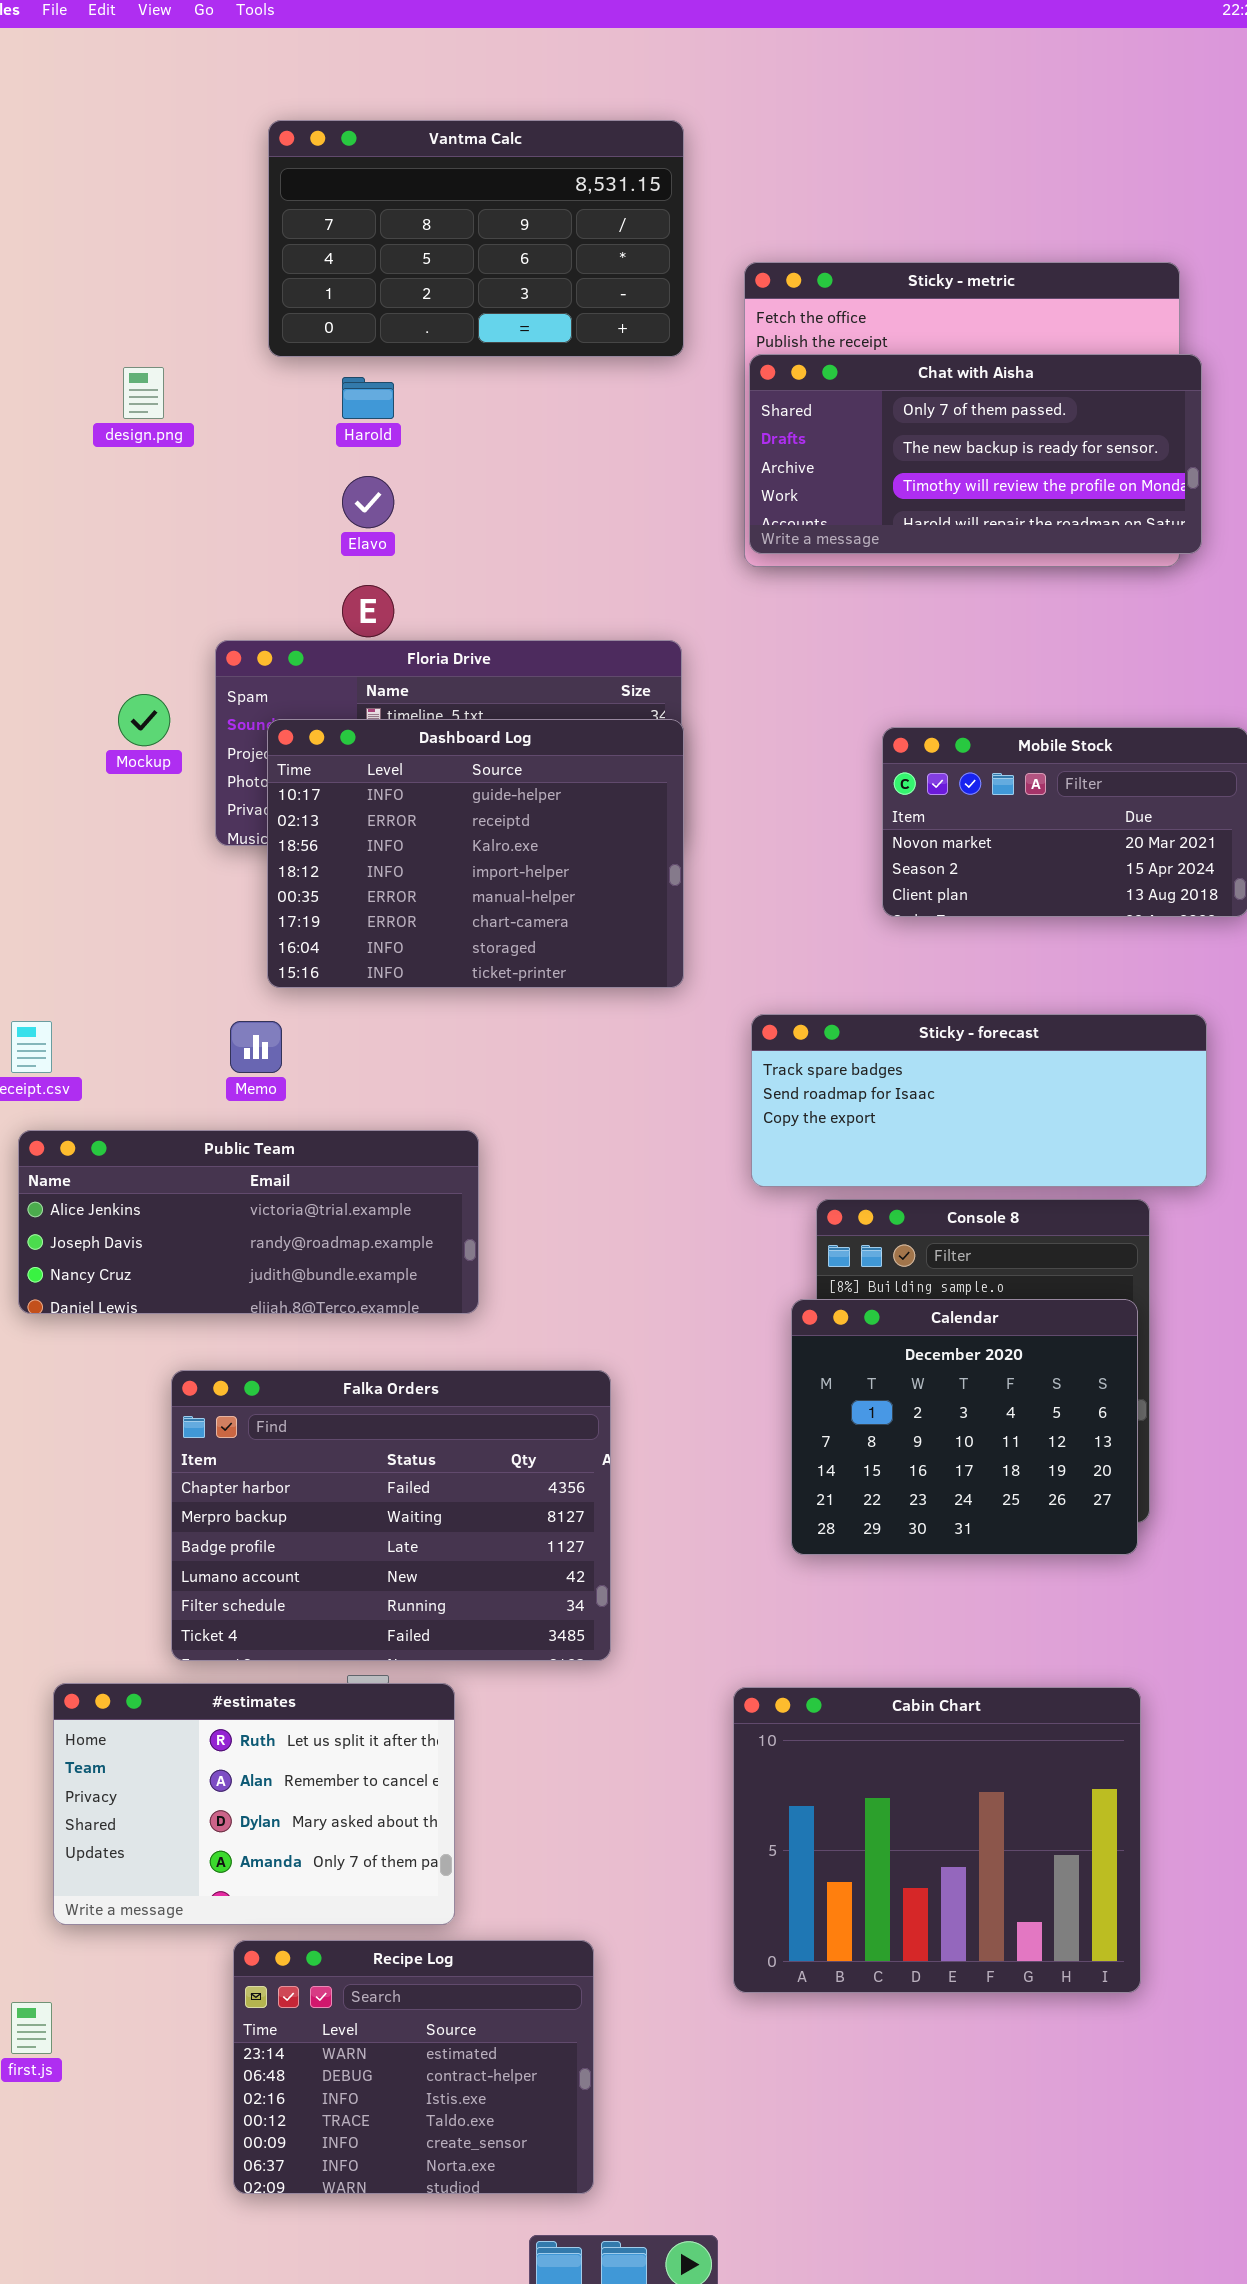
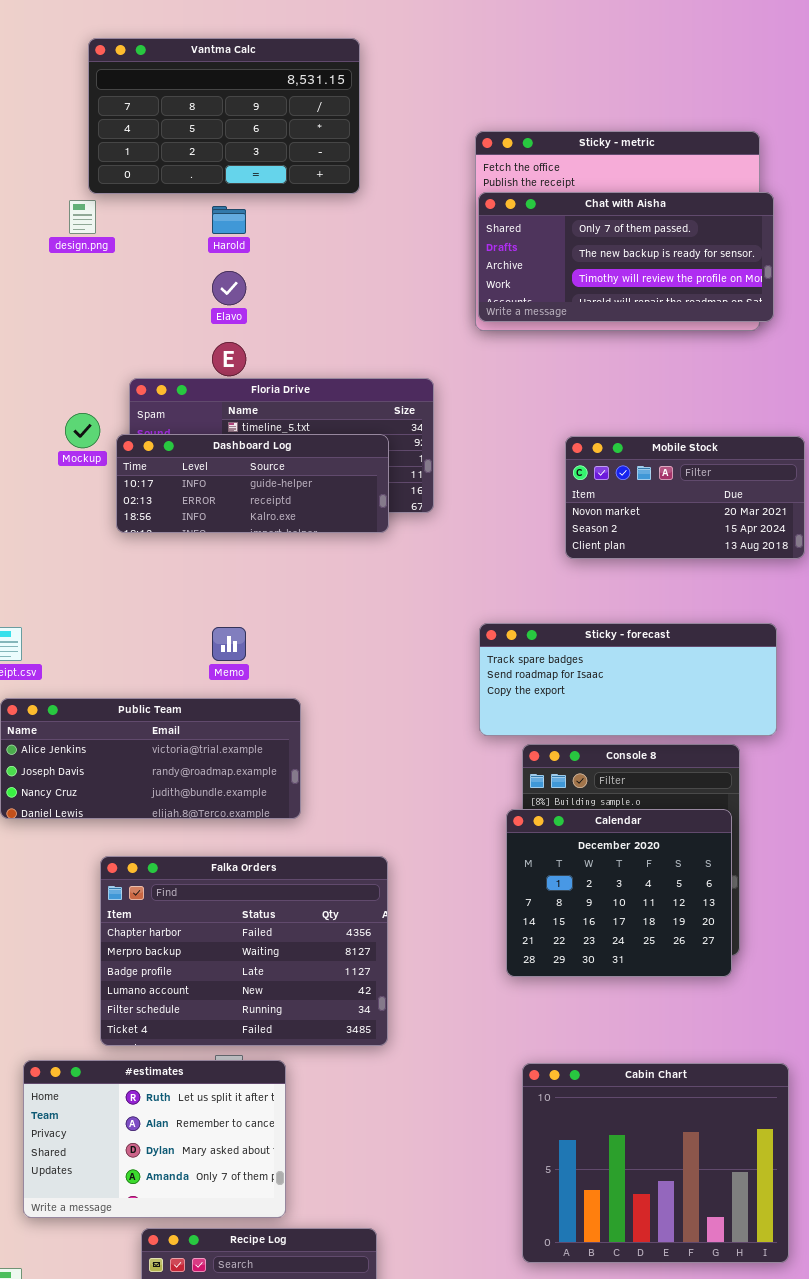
Vantma Calc: [268,120,684,357] -> [88,38,360,194], moved
Dashboard Log: [267,719,684,988] -> [116,434,389,533], moved, resized
Memo: [230,1021,282,1073] -> [212,627,246,661], moved
Cabin Chart: [733,1687,1141,1993] -> [522,1063,789,1263], moved

